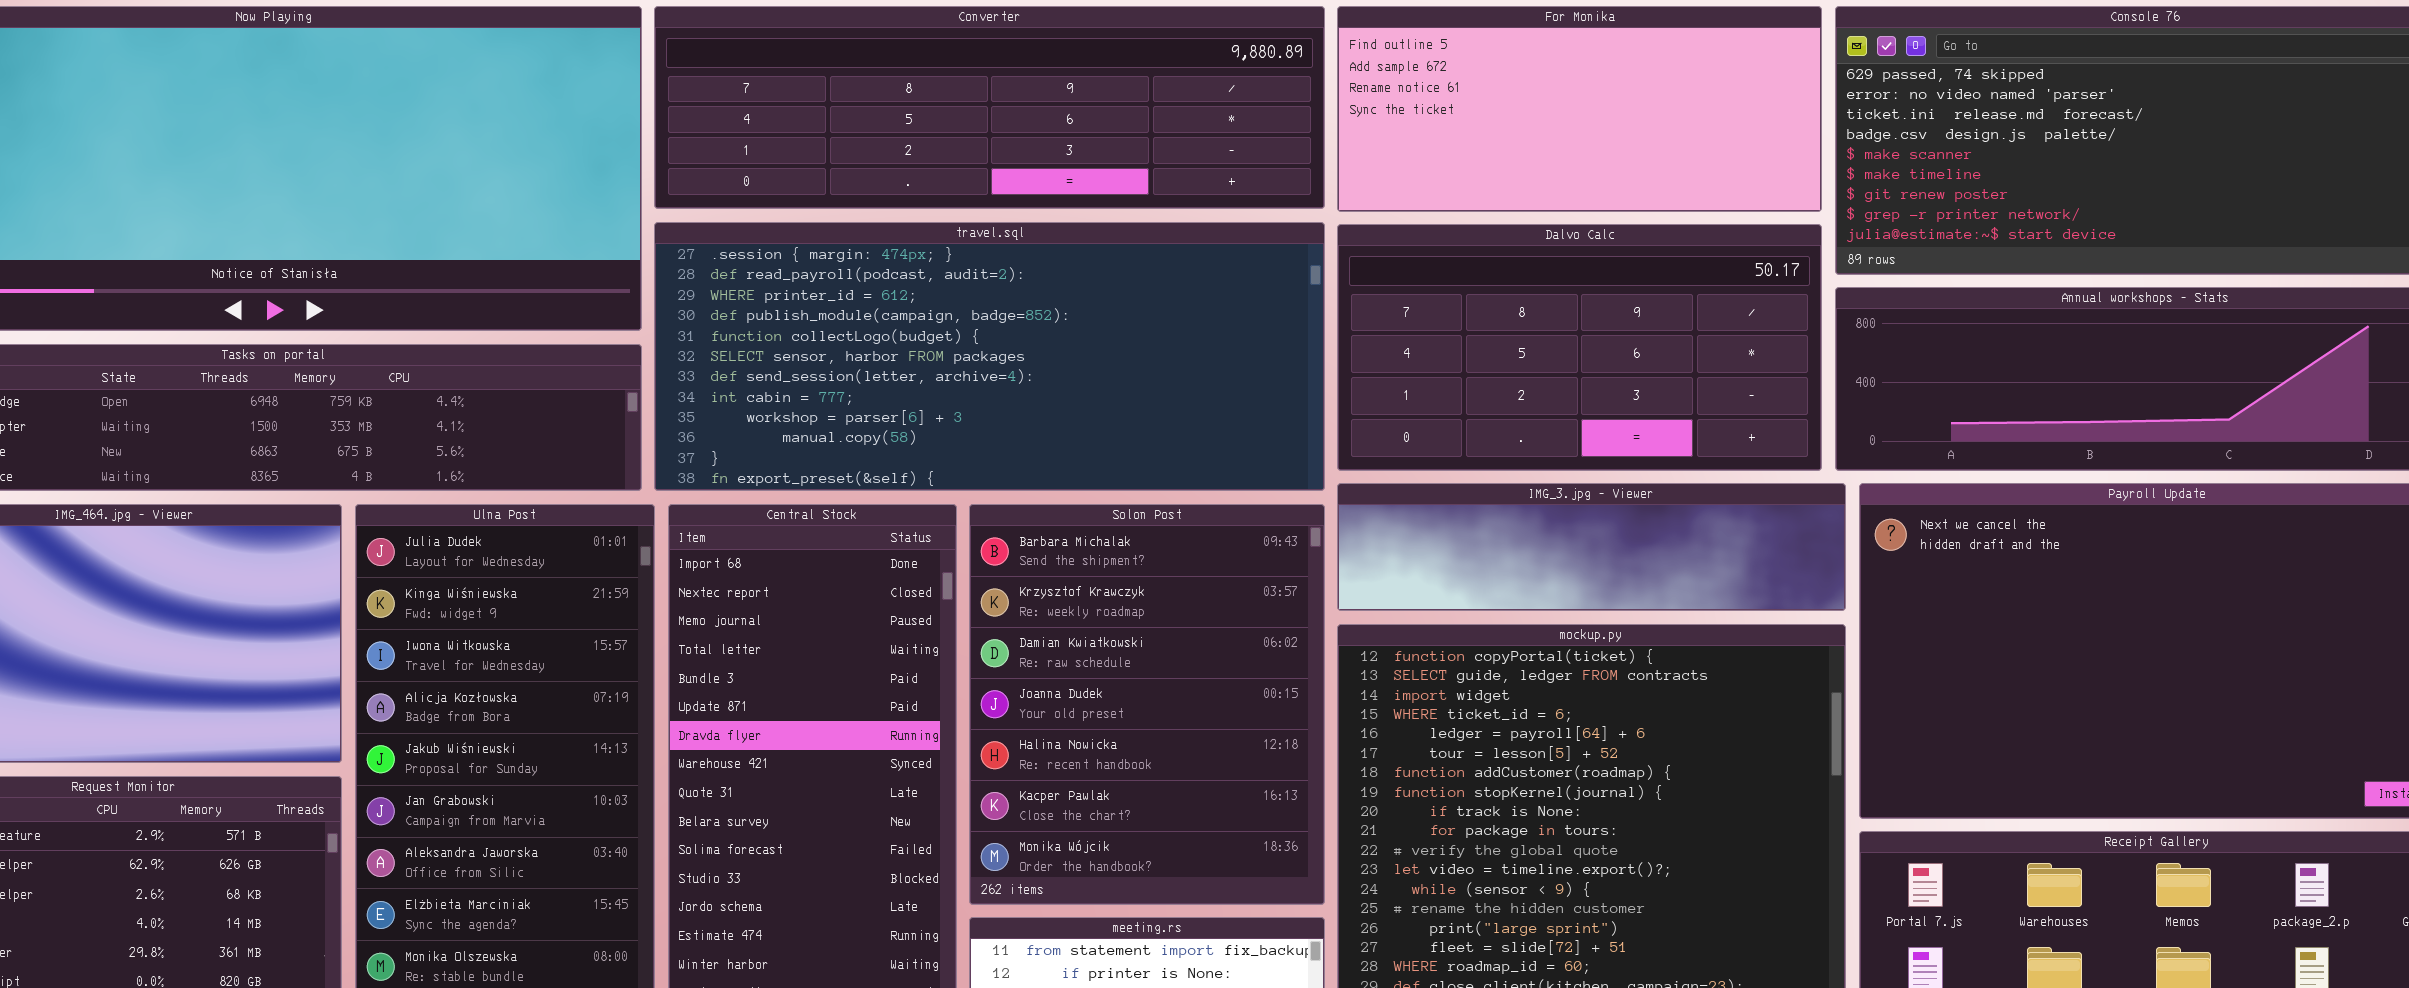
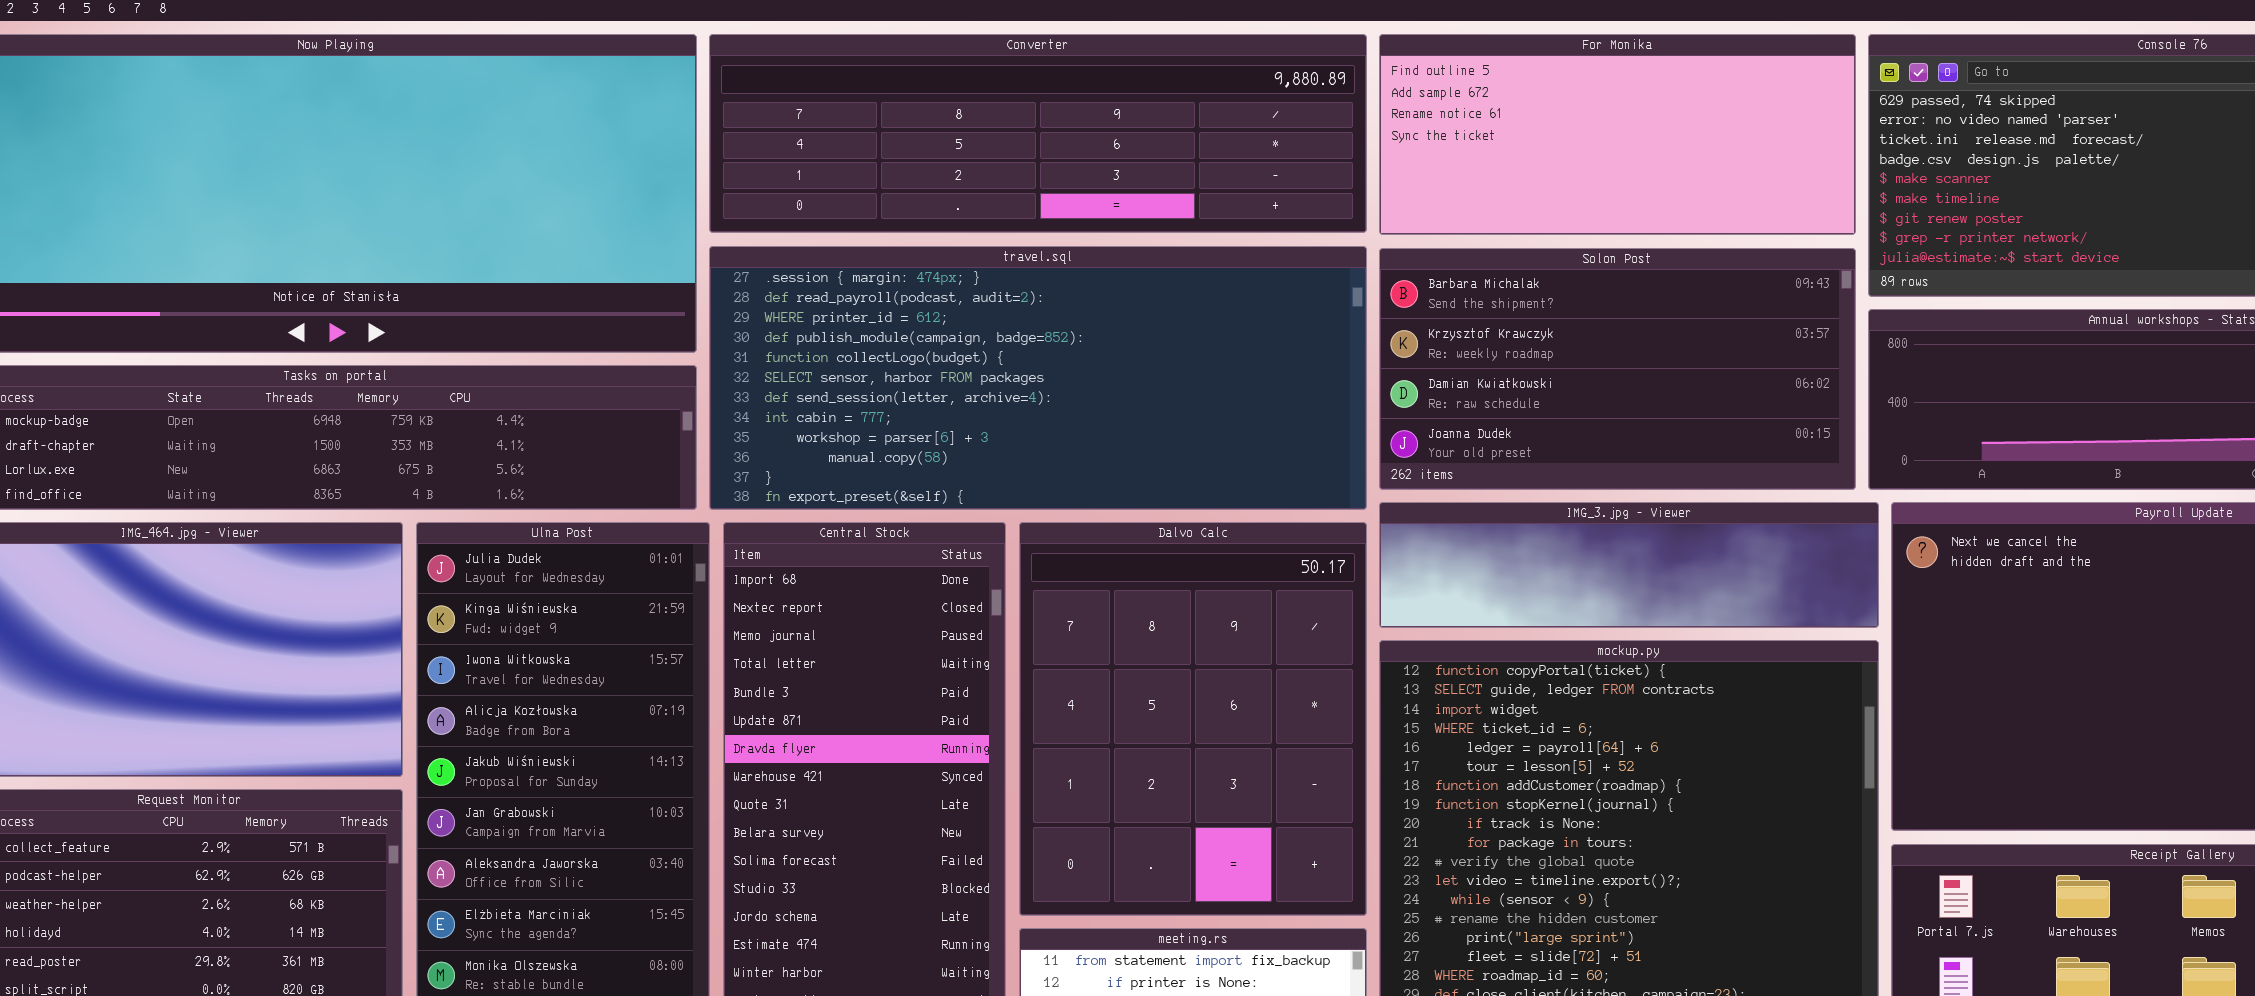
Dalvo Calc: [1337,224,1822,471] -> [1019,522,1367,916], moved, resized
Solon Post: [969,504,1325,905] -> [1379,248,1856,490], moved, resized

